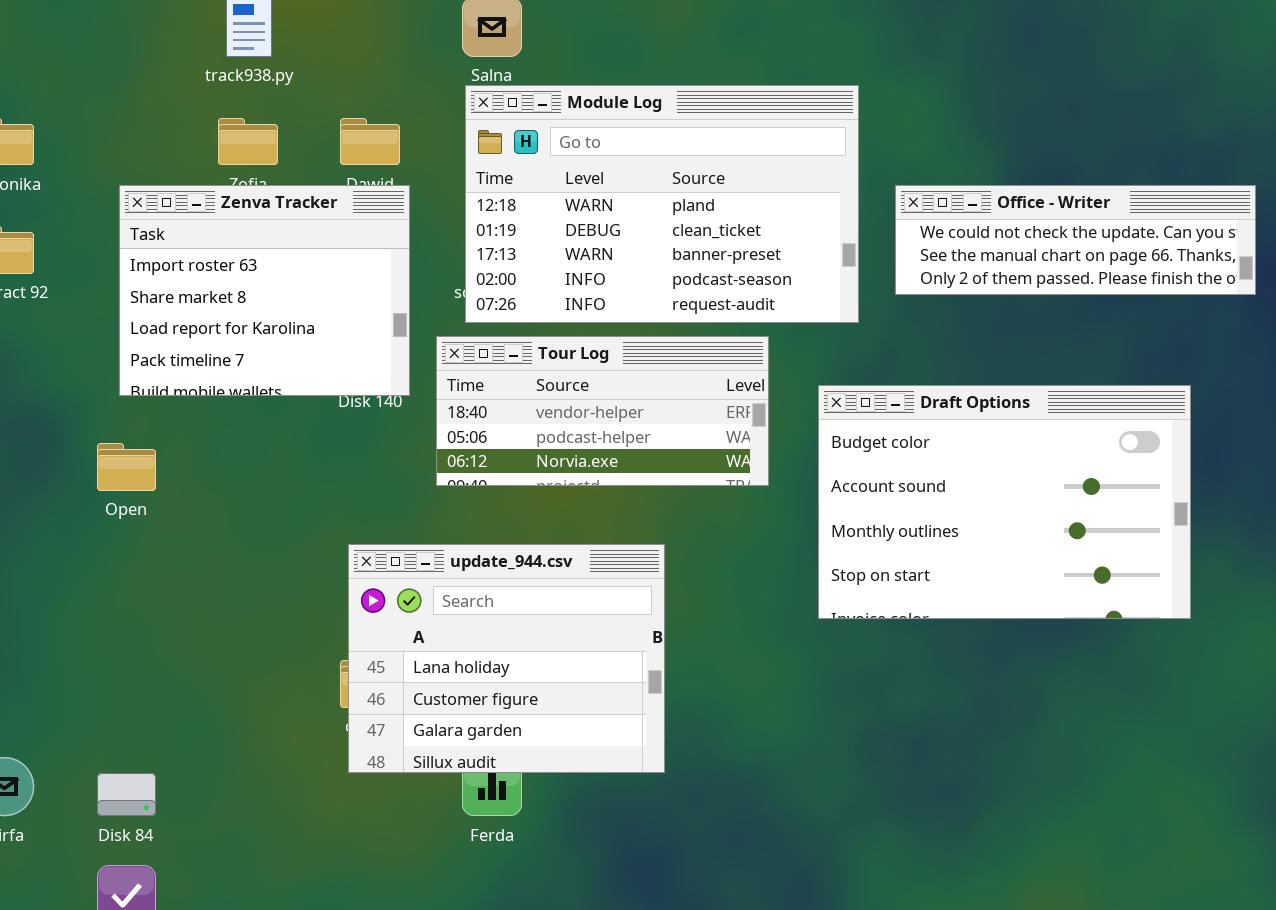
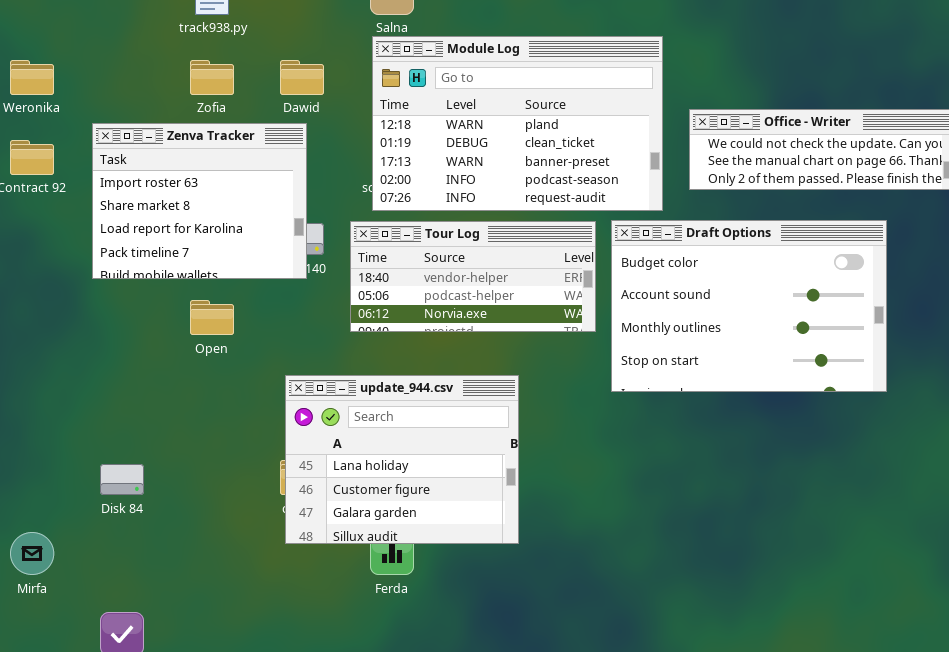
Zenva Tracker: [119,185,410,396] -> [92,123,307,279], moved
Draft Options: [818,385,1191,619] -> [611,220,887,392], moved
Open: [97,443,156,491] -> [190,300,234,335], moved
Disk 84: [97,773,156,816] -> [100,464,144,495], moved

